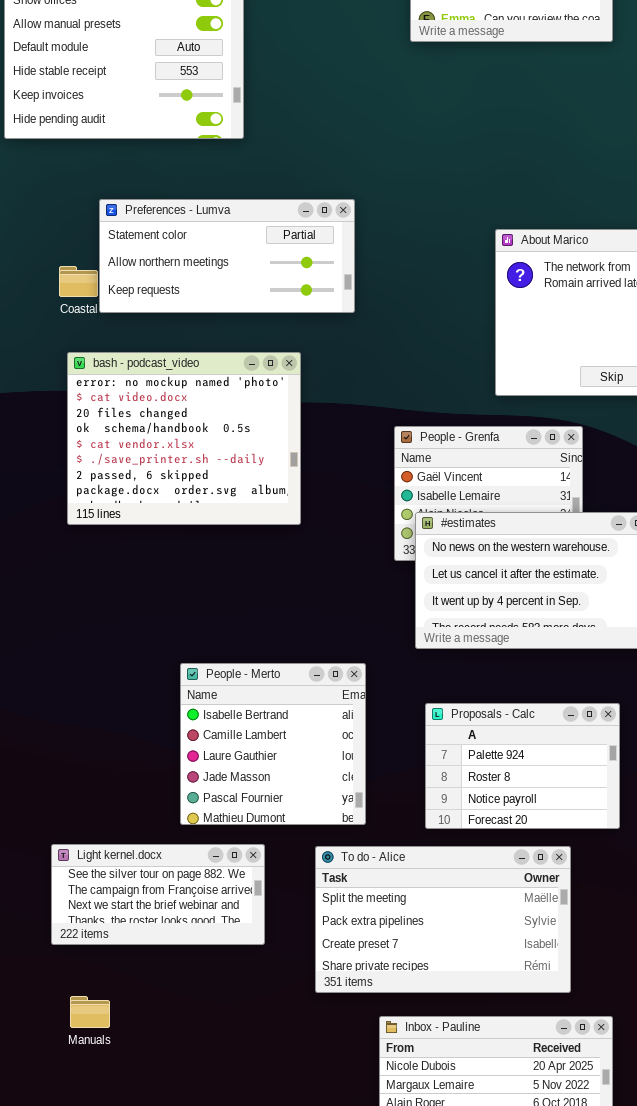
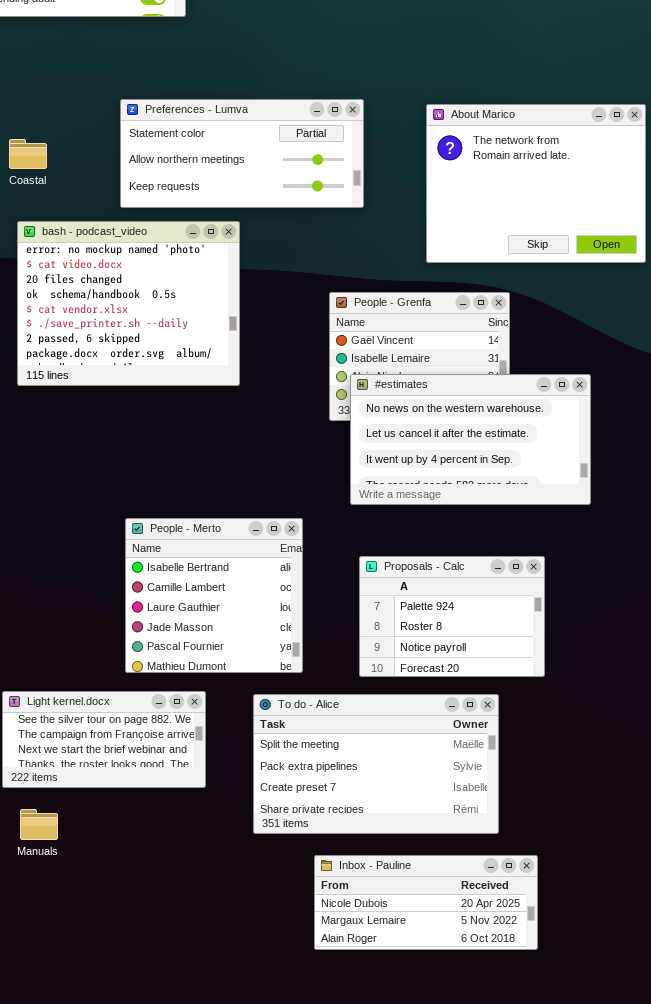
Preferences - Lumva: [99,199,355,313] -> [120,99,364,208], moved
Manuals: [70,996,110,1028] -> [20,809,58,840], moved

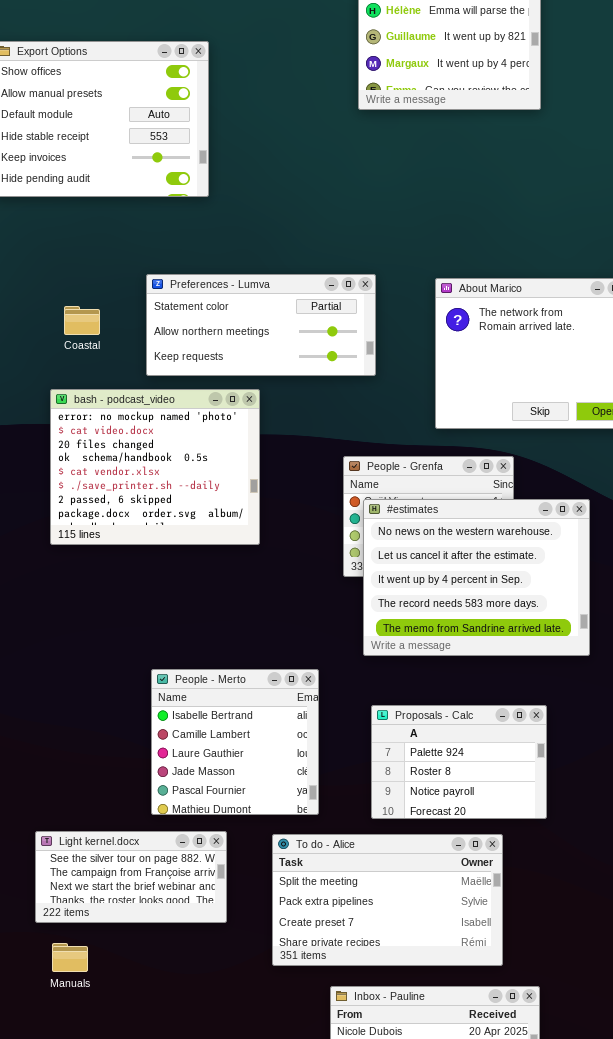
Coastal: [9,139,47,169] -> [64,306,100,335], moved
#estimates: [350,374,591,505] -> [363,499,590,656], resized

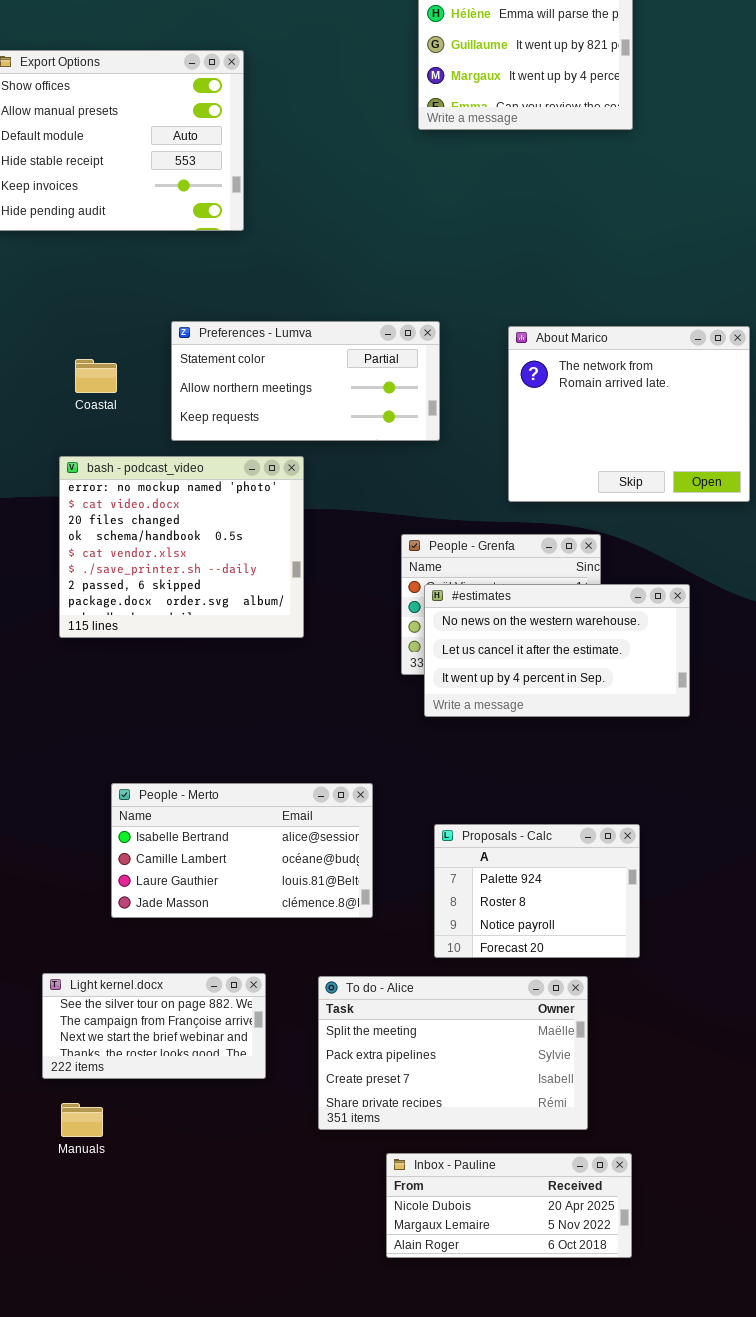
#estimates: [363,499,590,656] -> [424,584,690,717], resized
People - Merto: [151,669,319,815] -> [111,783,373,918], resized

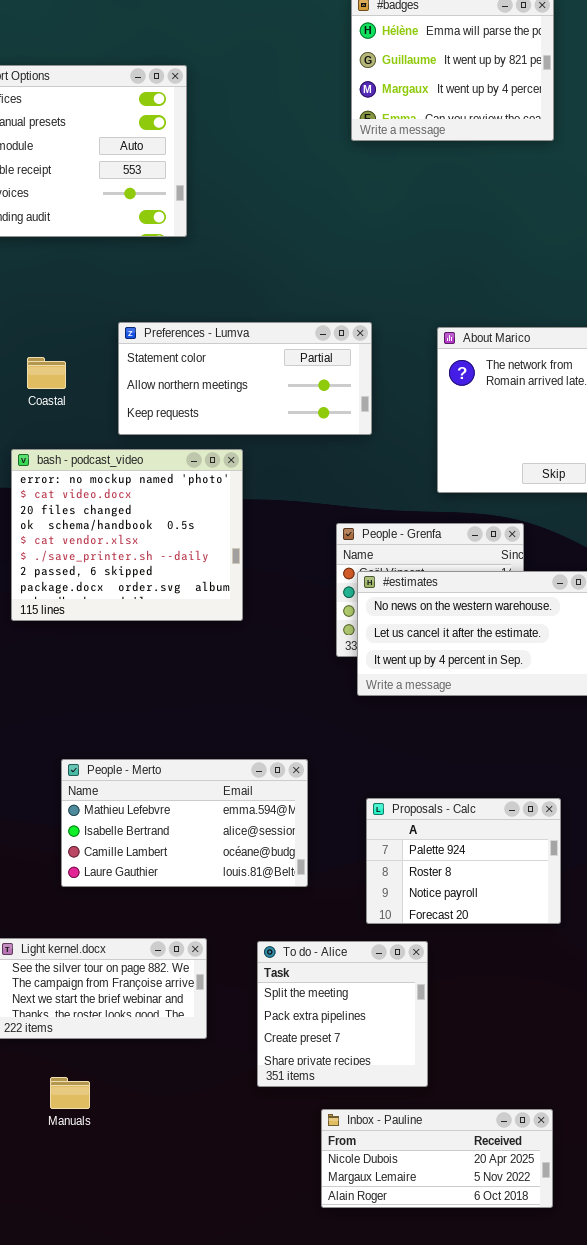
People - Merto: [111,783,373,918] -> [61,759,308,887], scrolled up 1 row
To do - Alice: [318,976,588,1130] -> [257,941,428,1087], resized
Manuals: [61,1103,103,1137] -> [50,1077,90,1109], moved

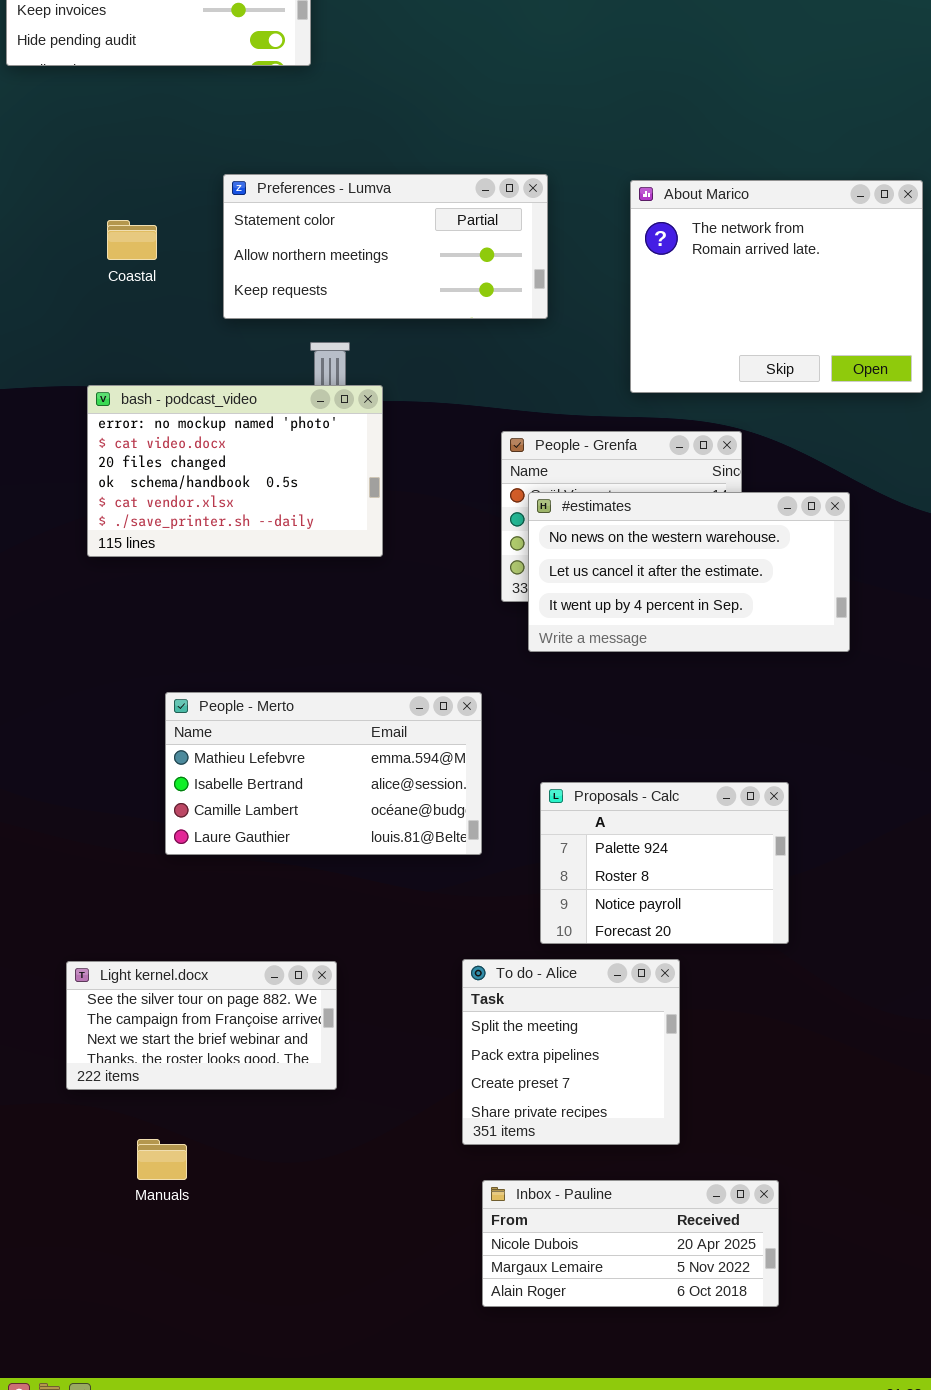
bash - podcast_video: [11,449,243,621] -> [87,385,383,557], resized
People - Merto: [61,759,308,887] -> [165,692,482,855], moved
To do - Alice: [257,941,428,1087] -> [462,959,680,1145], moved

